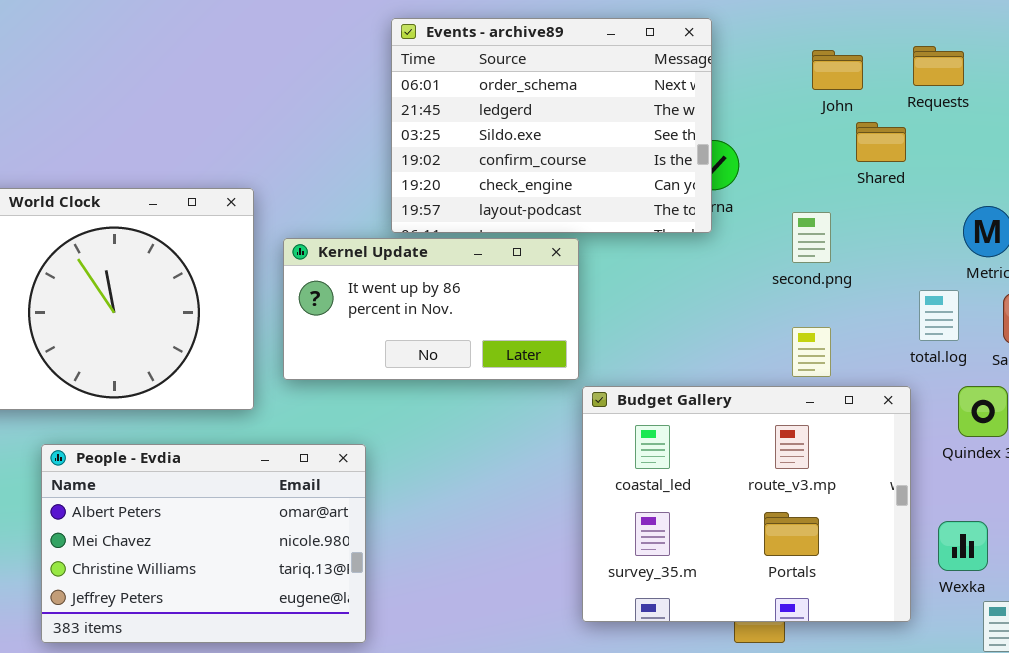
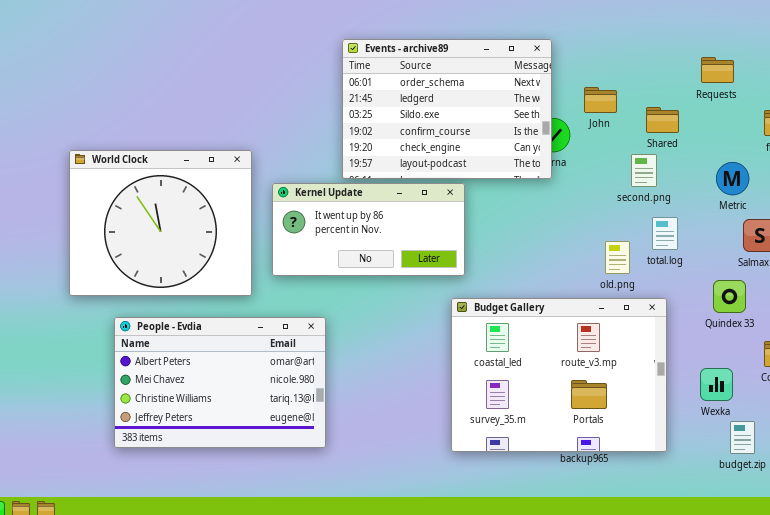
Requests: [913,46,964,86] -> [701,57,734,83], moved
John: [812,50,863,90] -> [584,87,617,113], moved
second.png: [792,212,831,263] -> [631,154,657,187], moved
total.log: [919,290,959,341] -> [652,217,678,250], moved
Budget Gallery: [582,386,911,622] -> [451,298,667,452], moved

